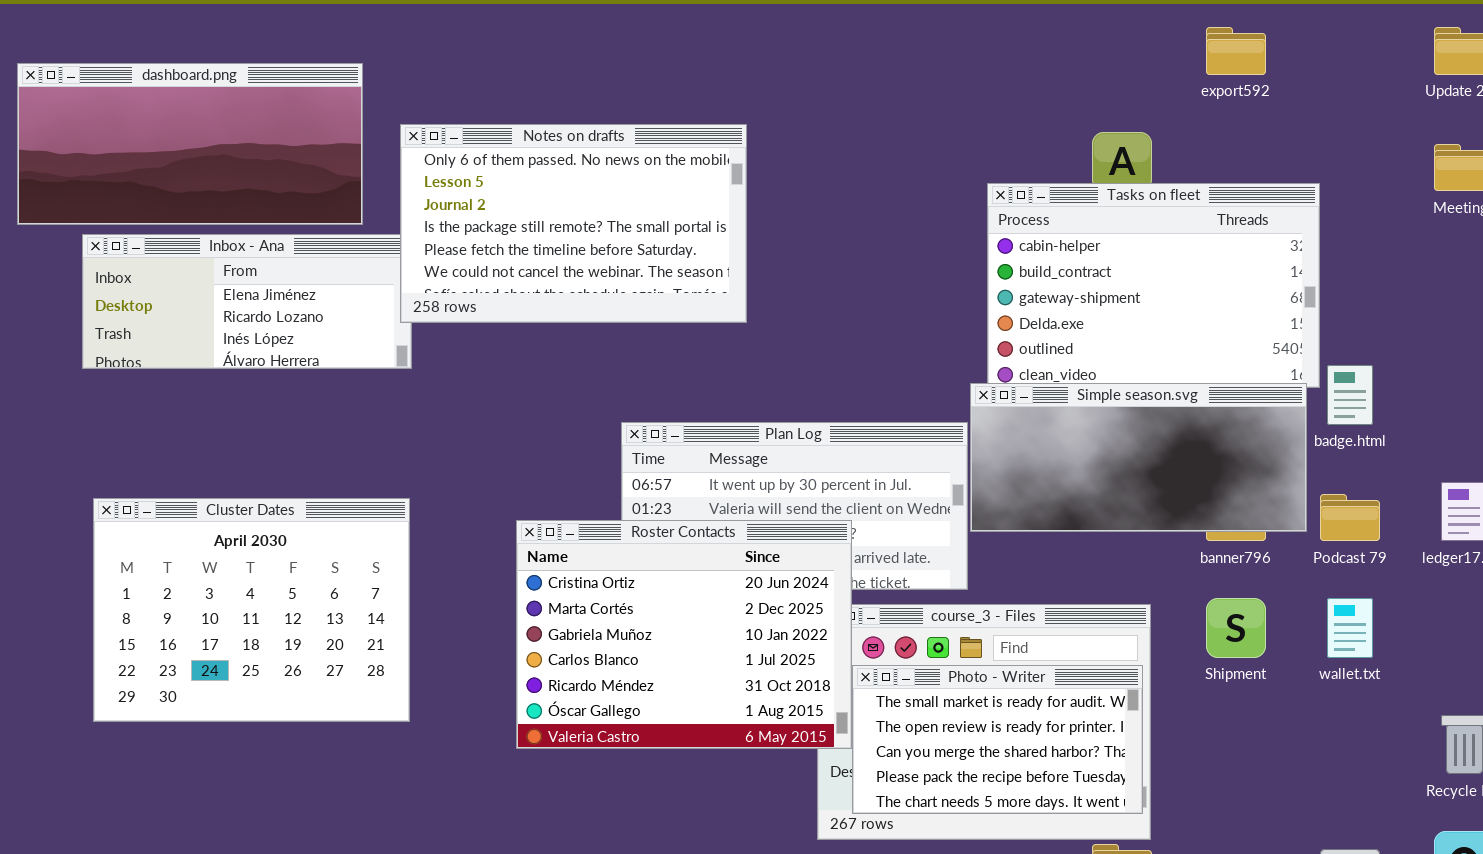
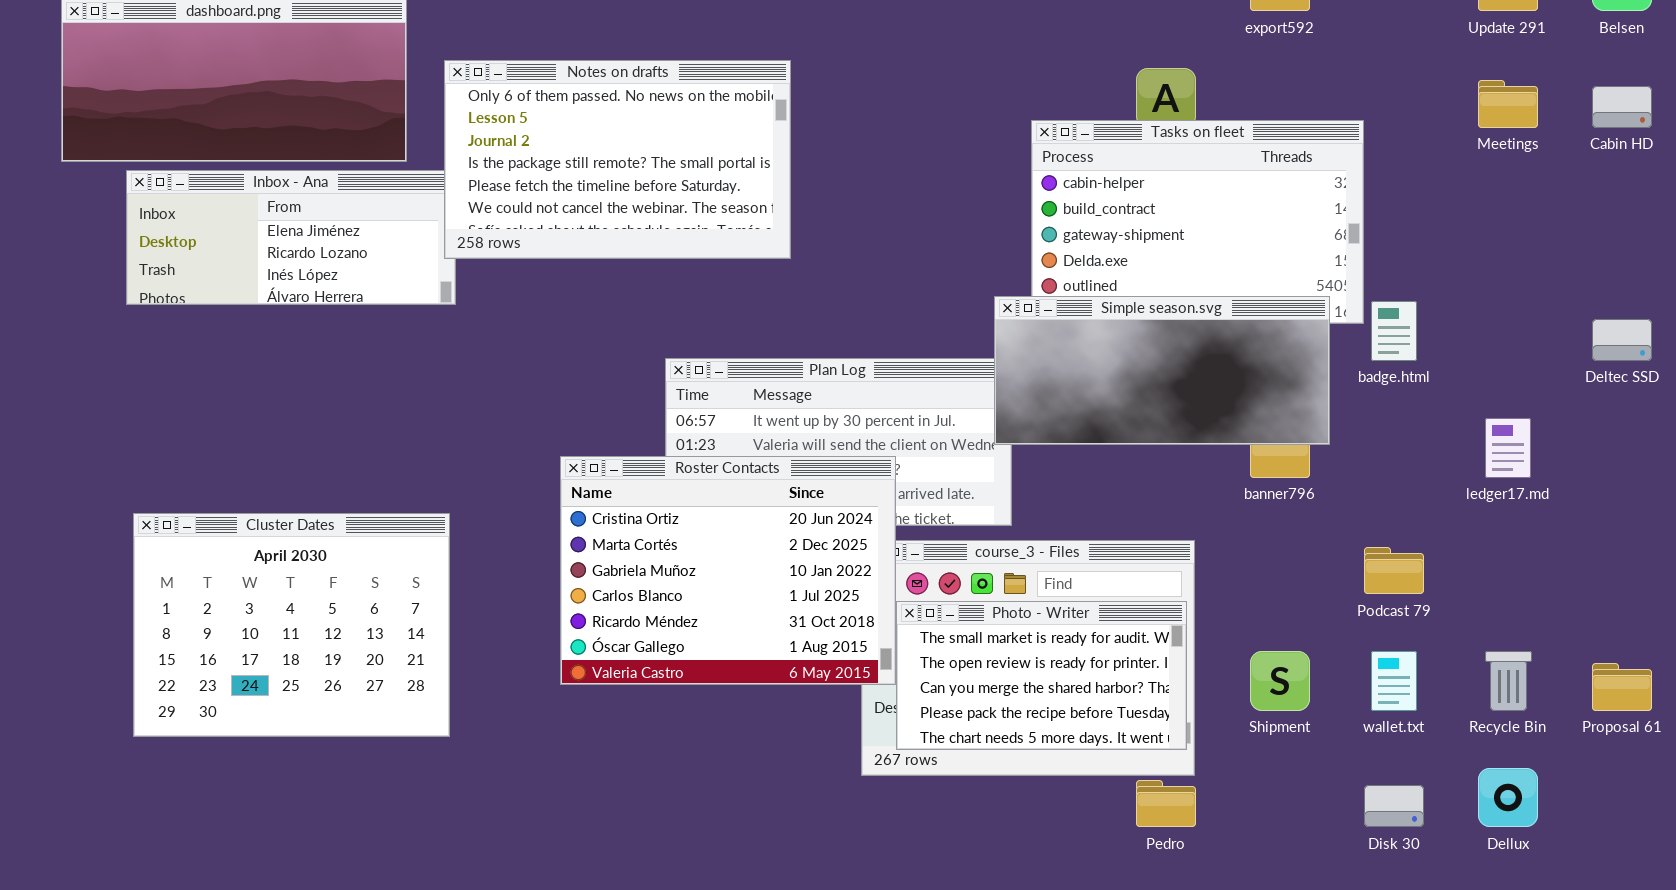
Simple season.svg: [970,383,1307,532] -> [994,296,1330,445], moved
Podcast 79: [1320,494,1380,541] -> [1364,547,1424,594], moved
Cluster Dates: [93,498,410,722] -> [133,513,450,737], moved
Shipment: [1206,598,1266,658] -> [1250,651,1310,711], moved
wallet.txt: [1327,598,1373,658] -> [1371,651,1417,711], moved

